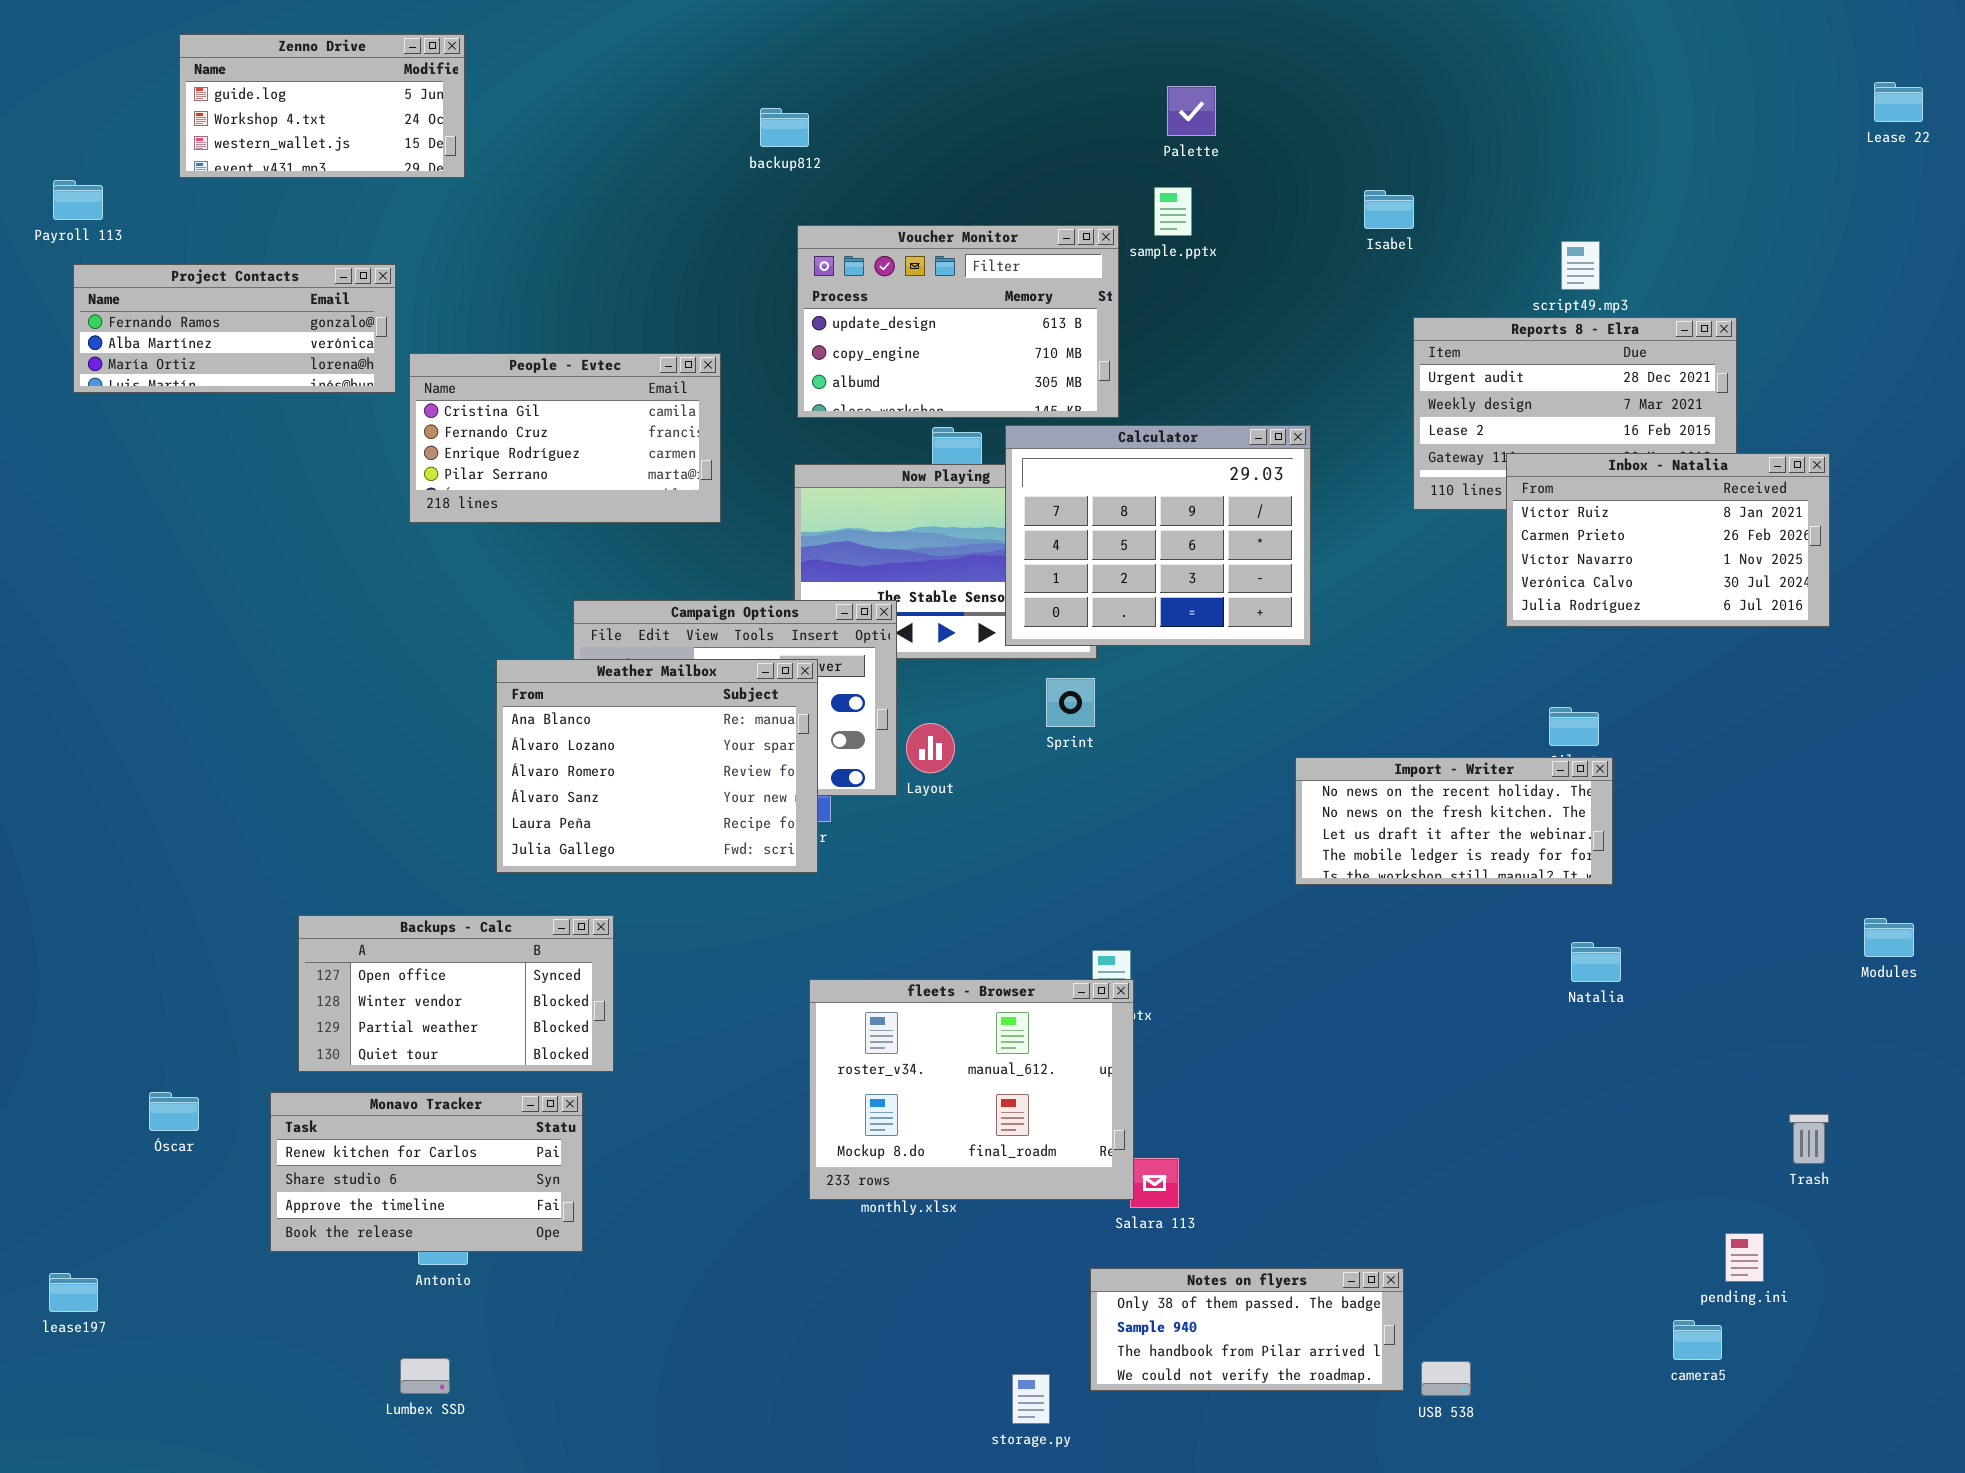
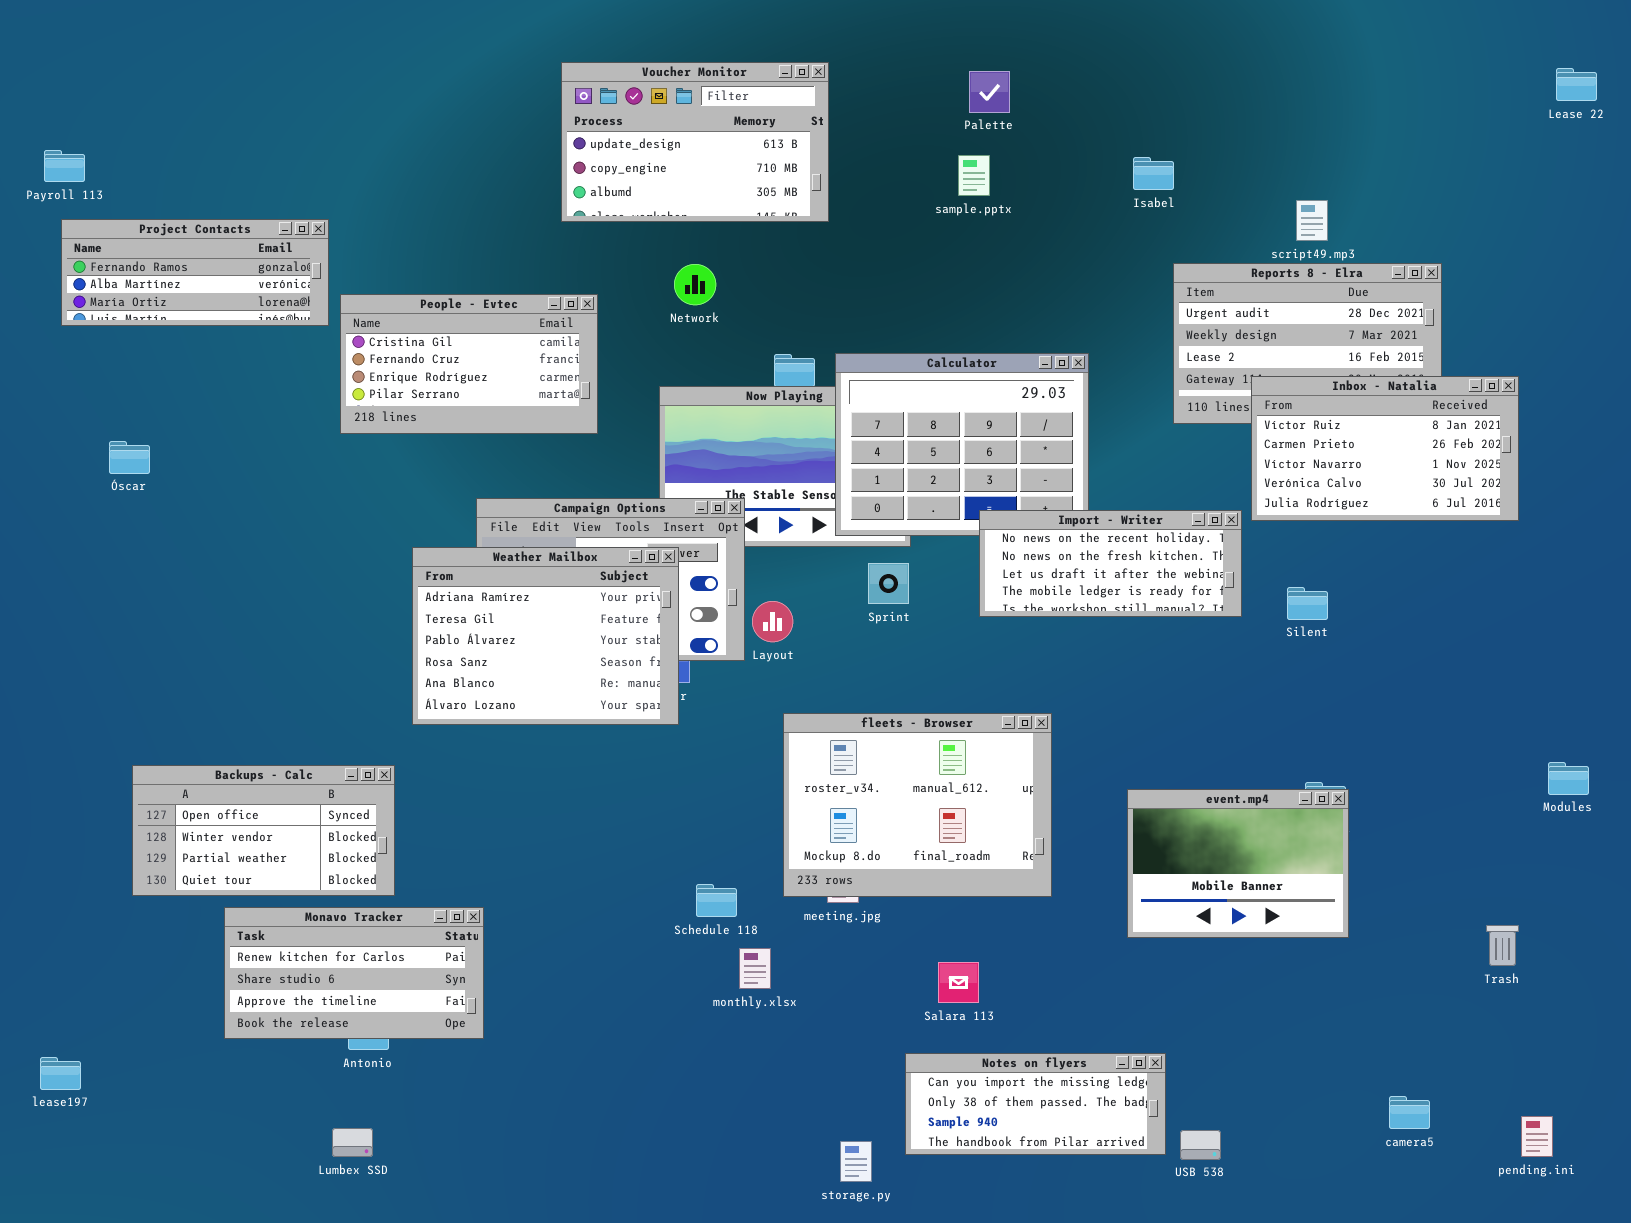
Zenno Drive: [179,34,465,178] -> none, closed
Voucher Monitor: [797,225,1119,418] -> [561,62,829,222], moved
Weather Mailbox: [496,659,818,873] -> [412,547,679,725], scrolled up 4 rows
Import - Writer: [1295,757,1613,885] -> [979,510,1242,617], moved
Backups - Calc: [298,915,614,1072] -> [132,765,395,896], moved
event.mp4: none -> [1127,789,1349,938], opened
fleets - Browser: [809,979,1134,1200] -> [783,713,1052,897], moved
Óscar: [149,1092,199,1131] -> [109,441,150,474], moved
pending.ini: [1725,1233,1764,1282] -> [1521,1116,1553,1157], moved
Notes on flyers: [1090,1268,1404,1391] -> [905,1053,1166,1155], scrolled up 1 row

